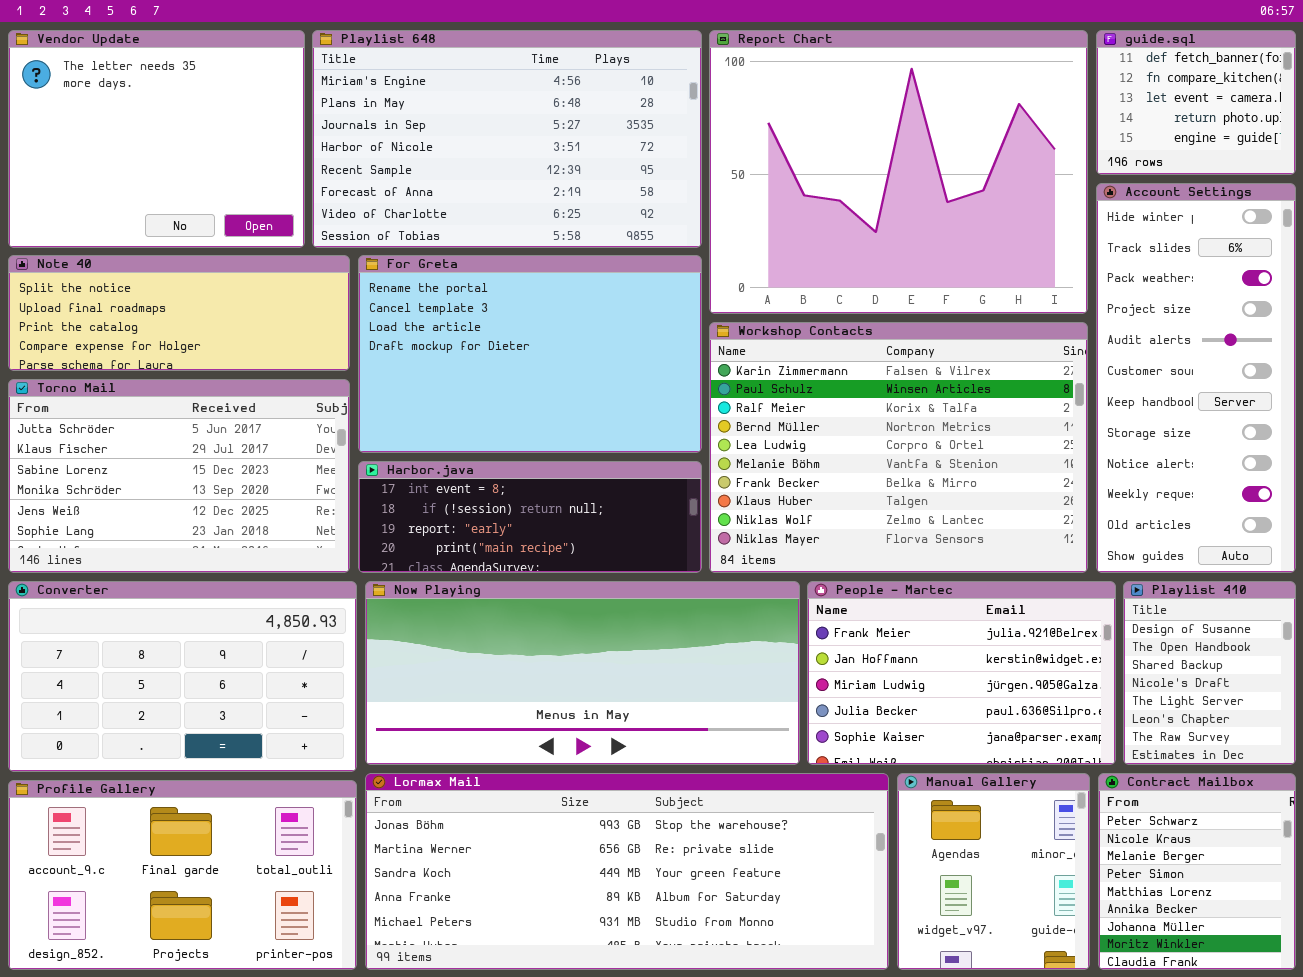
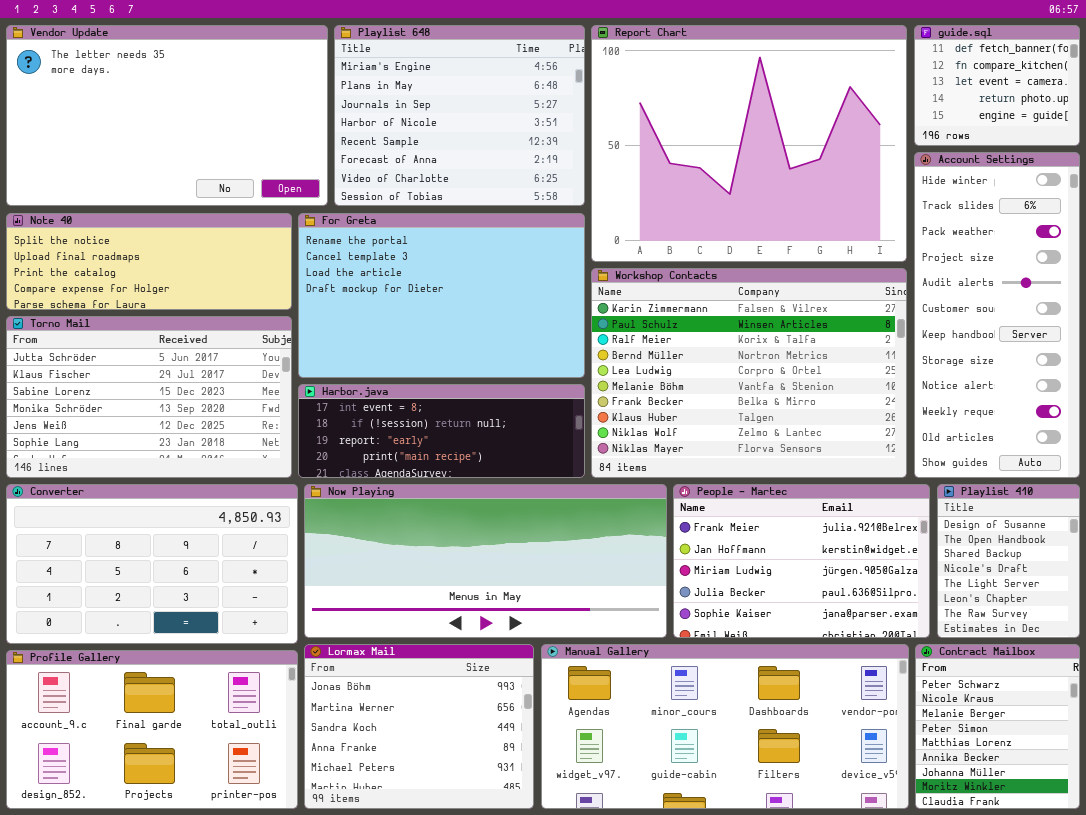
Vendor Update: [8,30,305,248] -> [6,25,328,206], resized
Playlist 648: [312,30,702,248] -> [334,25,585,206], resized
Lormax Mail: [365,773,889,970] -> [304,644,534,809], resized
Manual Gallery: [897,773,1090,970] -> [541,644,909,809], resized

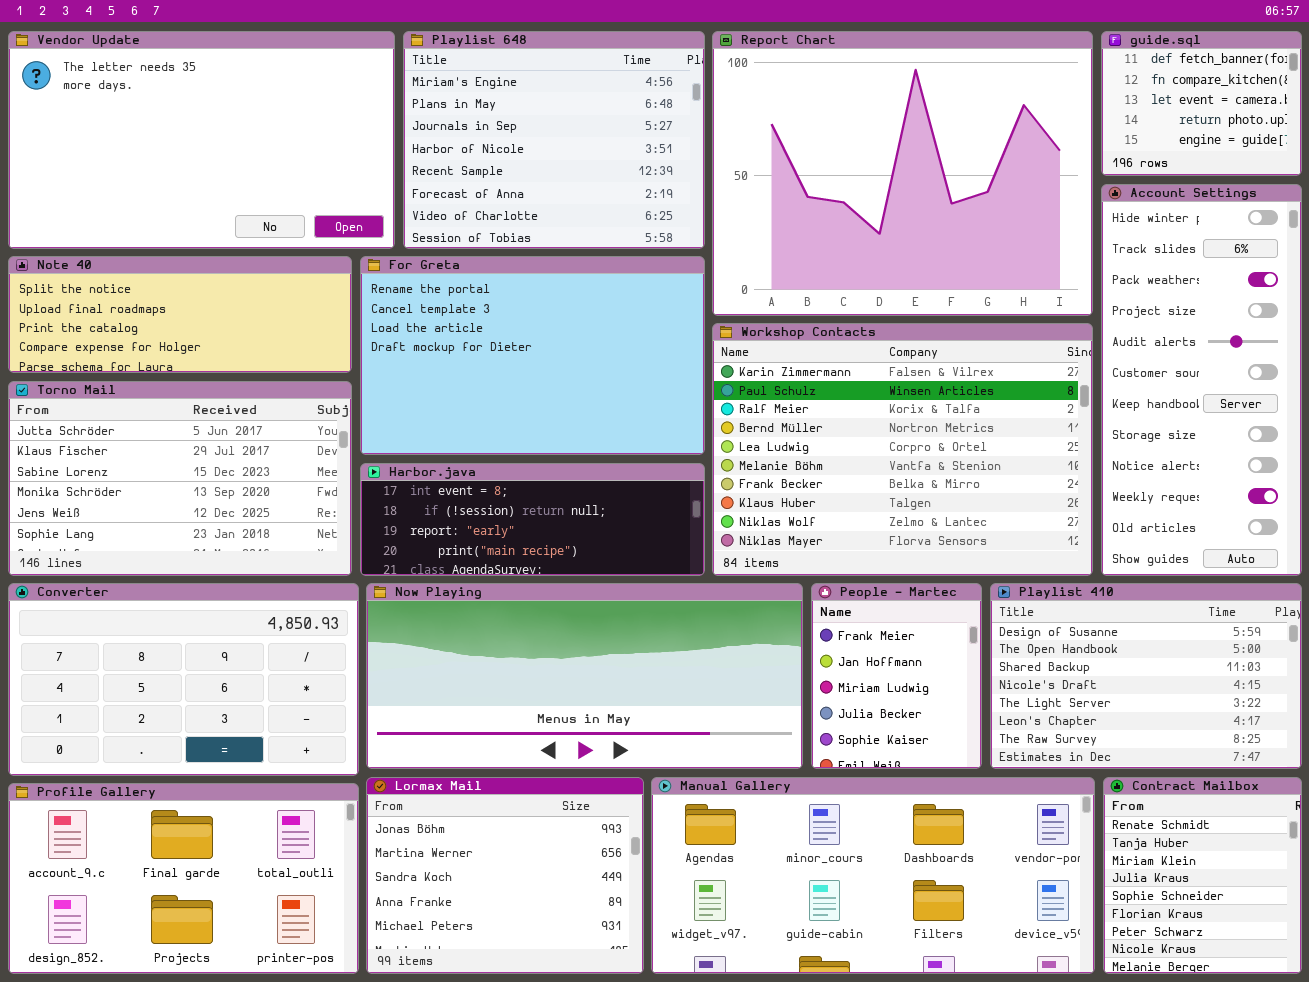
People - Martec: [673,484,930,638] -> [811,583,982,769], resized
Playlist 410: [937,484,1080,638] -> [990,583,1302,769], resized
Contract Mailbox: [915,644,1080,809] -> [1103,777,1302,974], scrolled up 6 rows

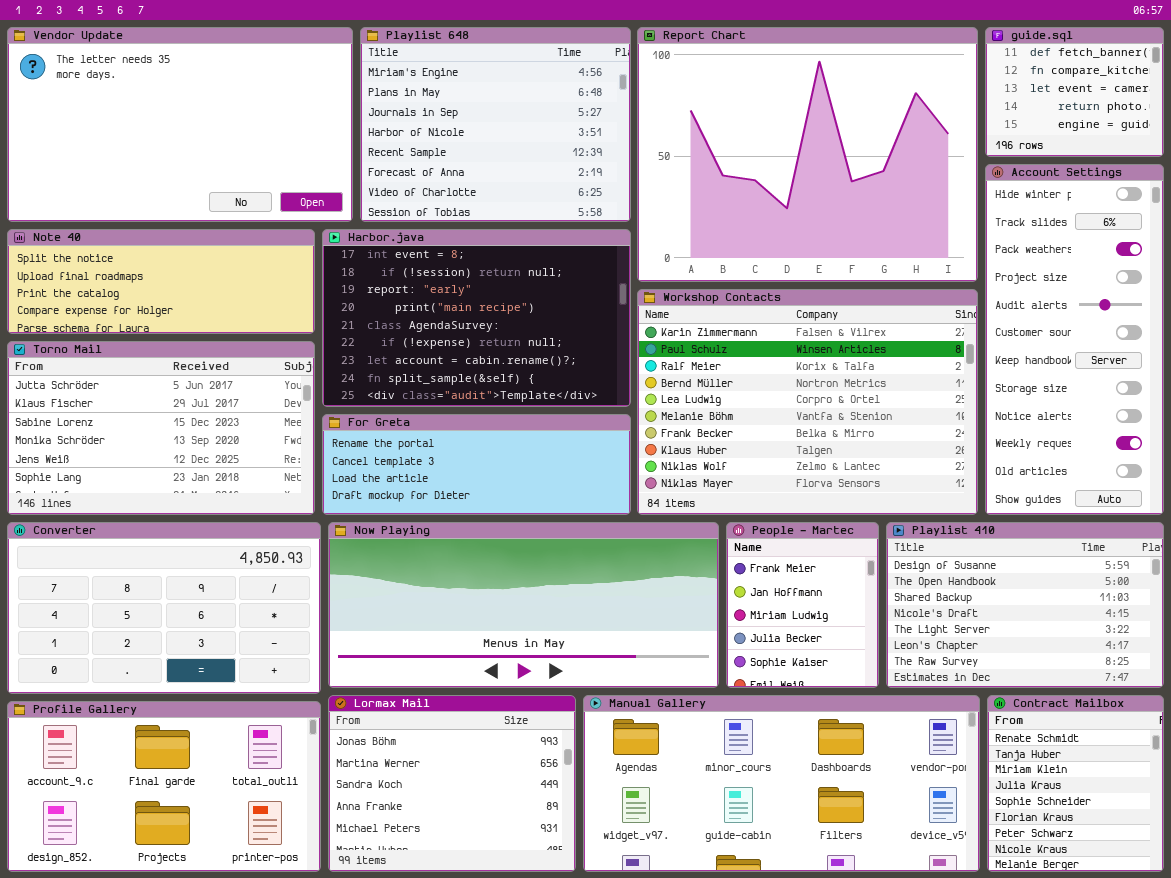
For Greta: [360,256,705,455] -> [322,414,631,515], moved, resized
Harbor.java: [360,463,705,576] -> [322,229,631,407], moved, resized

